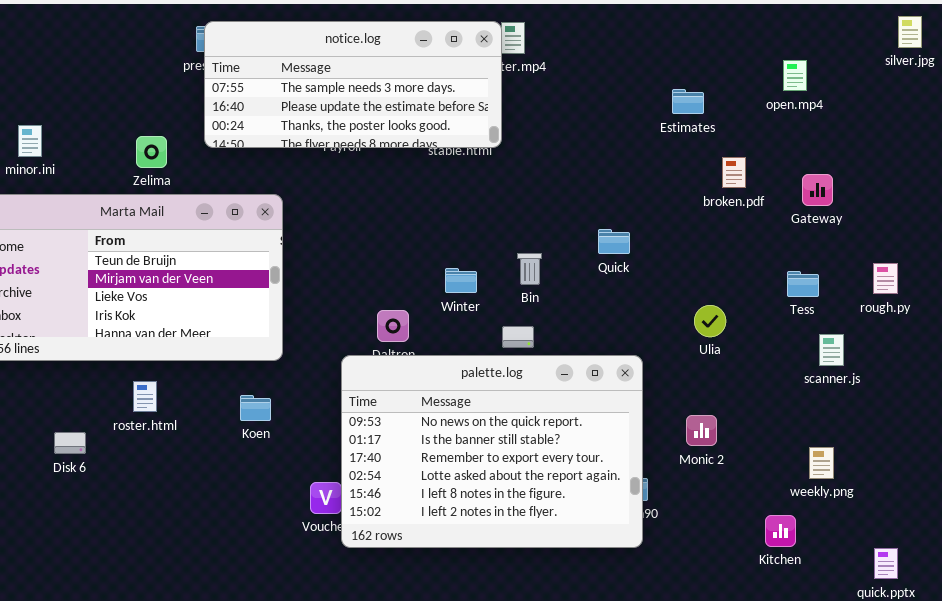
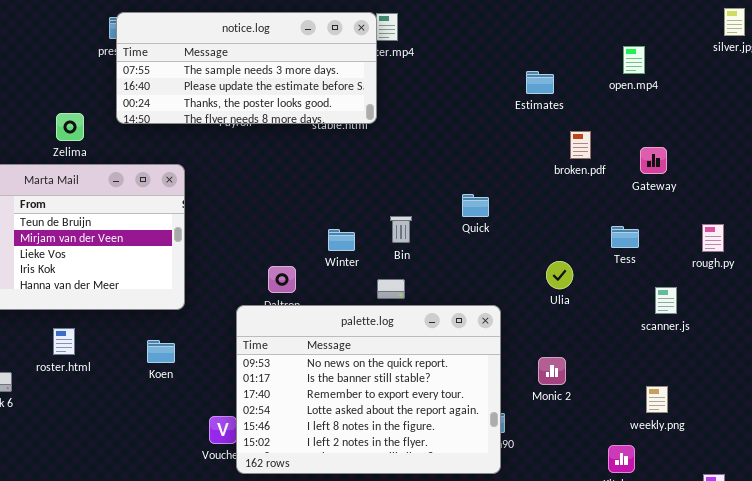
Tess: [787,271,819,297] -> [611,226,639,248], moved

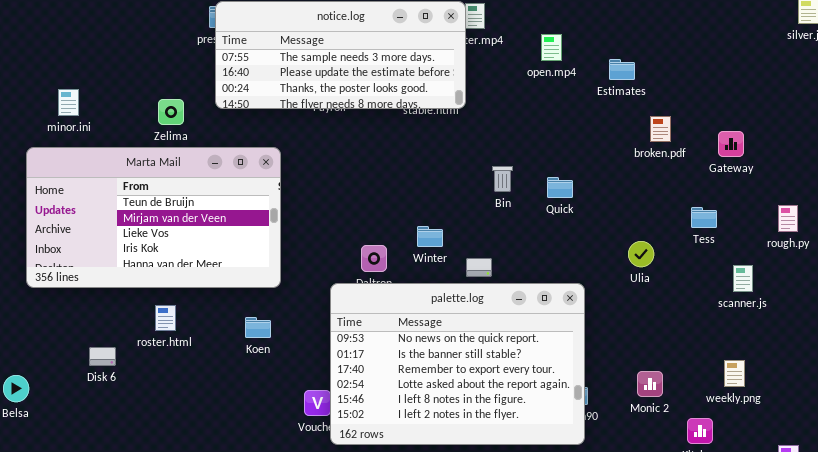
open.mp4: [623,46,645,74] -> [541,34,562,61], moved
Bin: [390,216,412,243] -> [492,166,513,192], moved
Winter: [328,229,355,251] -> [417,226,443,247], moved
Monic 2: [538,357,566,385] -> [637,371,663,397], moved

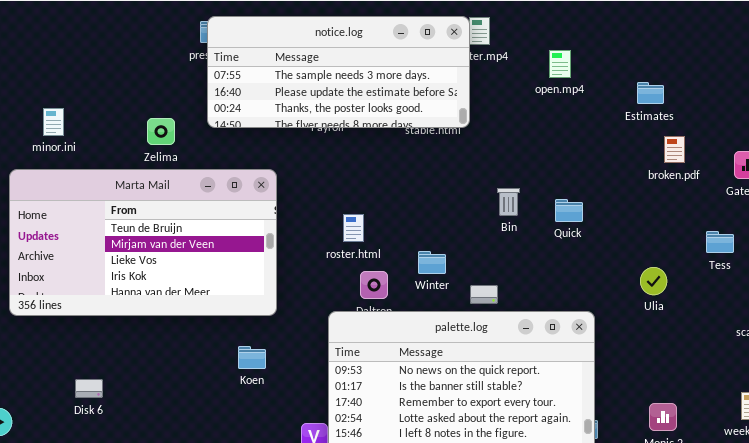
Estimates: [609,59,635,80] -> [637,82,664,104], moved
roster.html: [155,305,176,331] -> [343,214,364,242], moved

